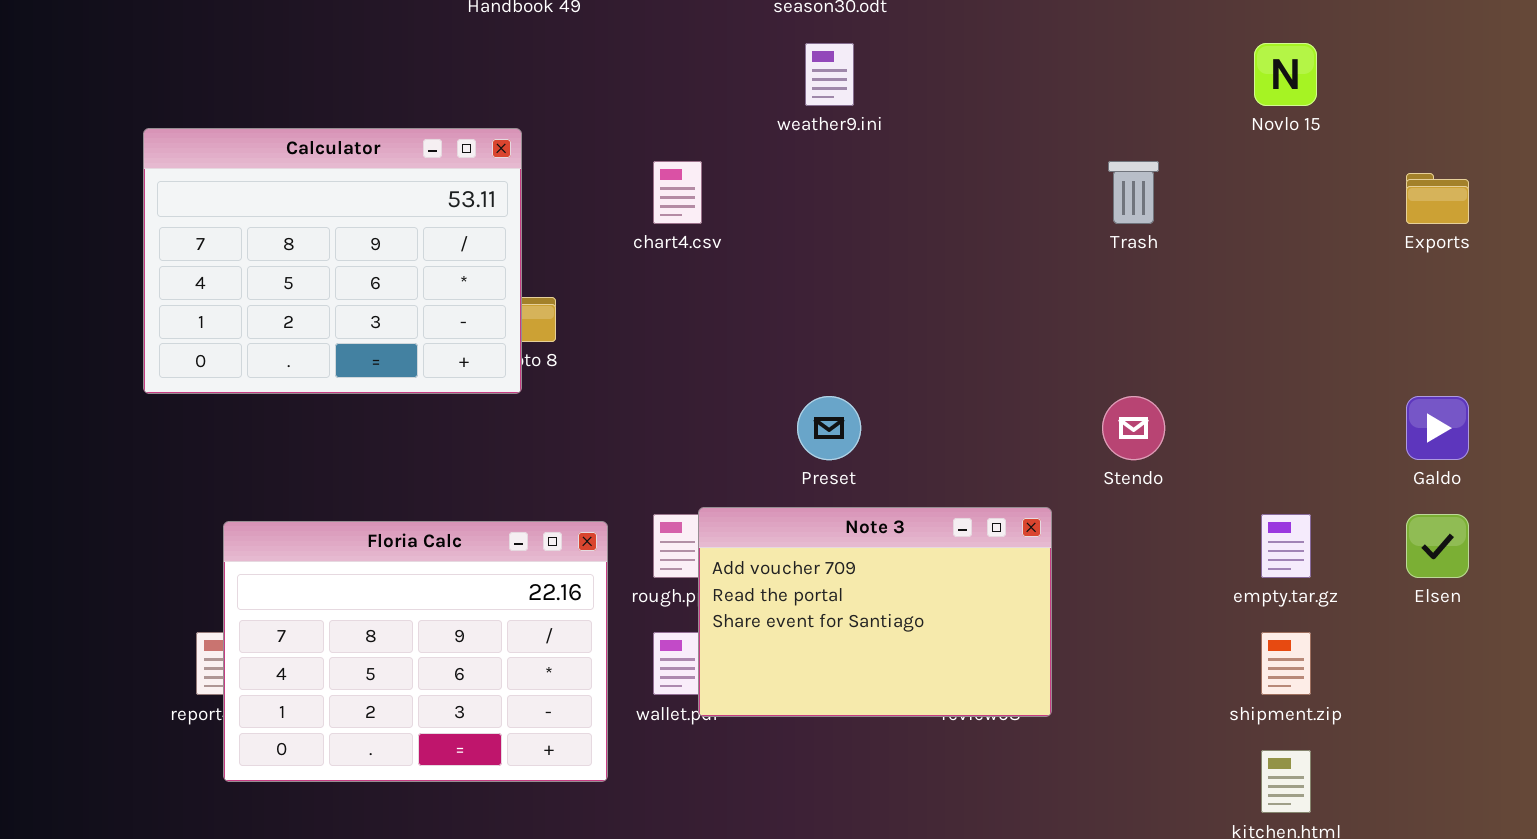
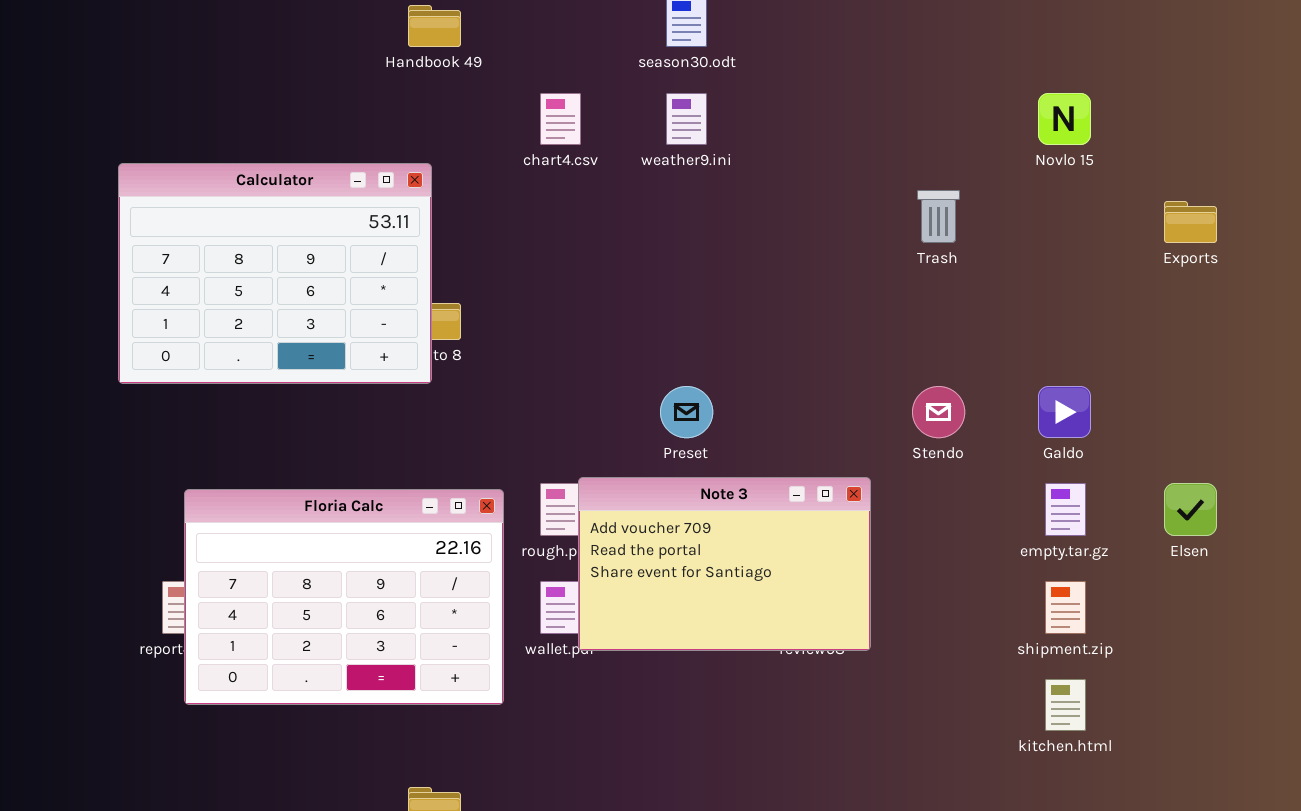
chart4.csv: [653,161,702,224] -> [540,93,581,145], moved
Galdo: [1406,396,1469,460] -> [1038,386,1091,438], moved

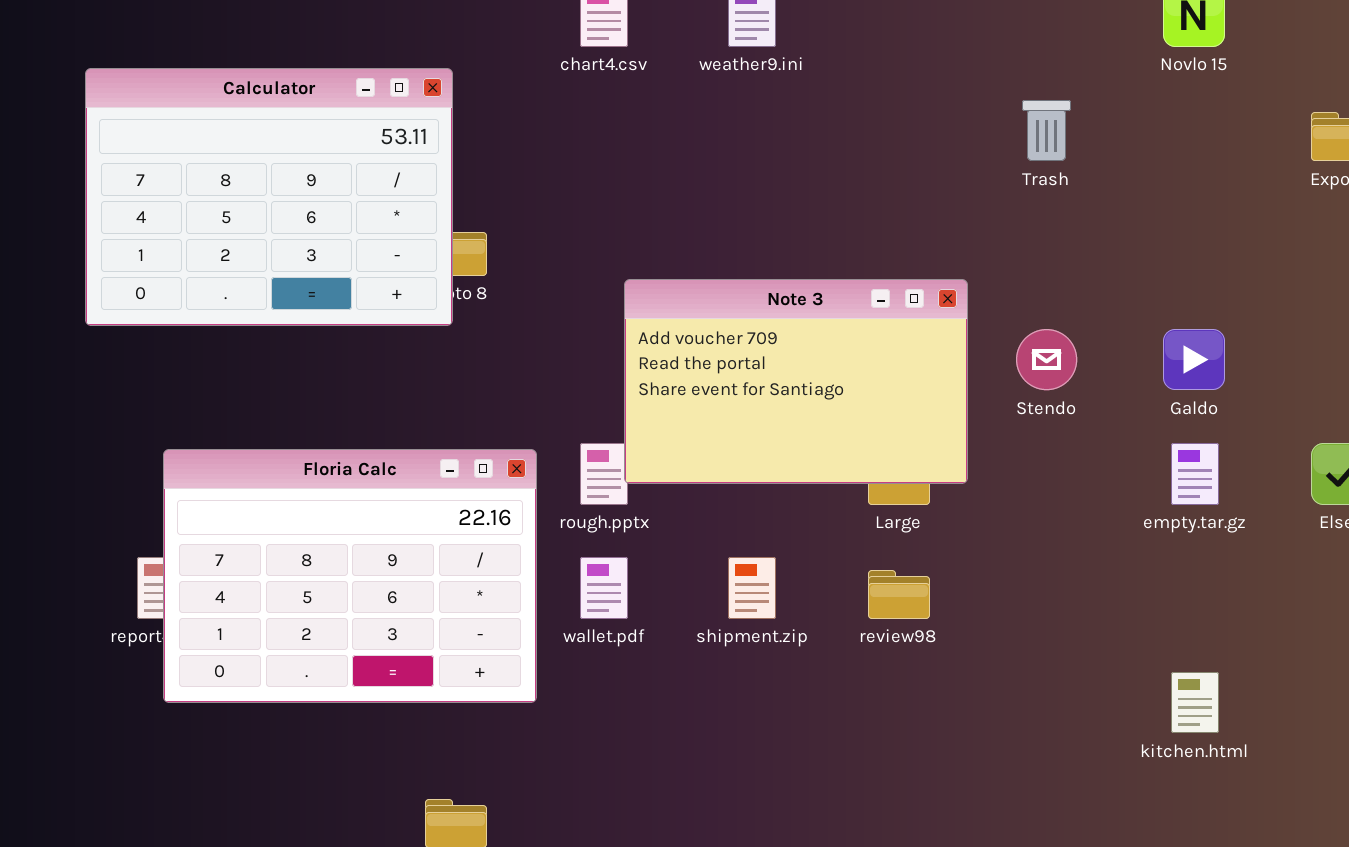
Note 3: [578,477,871,651] -> [624,279,968,484], moved
shipment.zip: [1045,581,1086,634] -> [728,557,776,619], moved

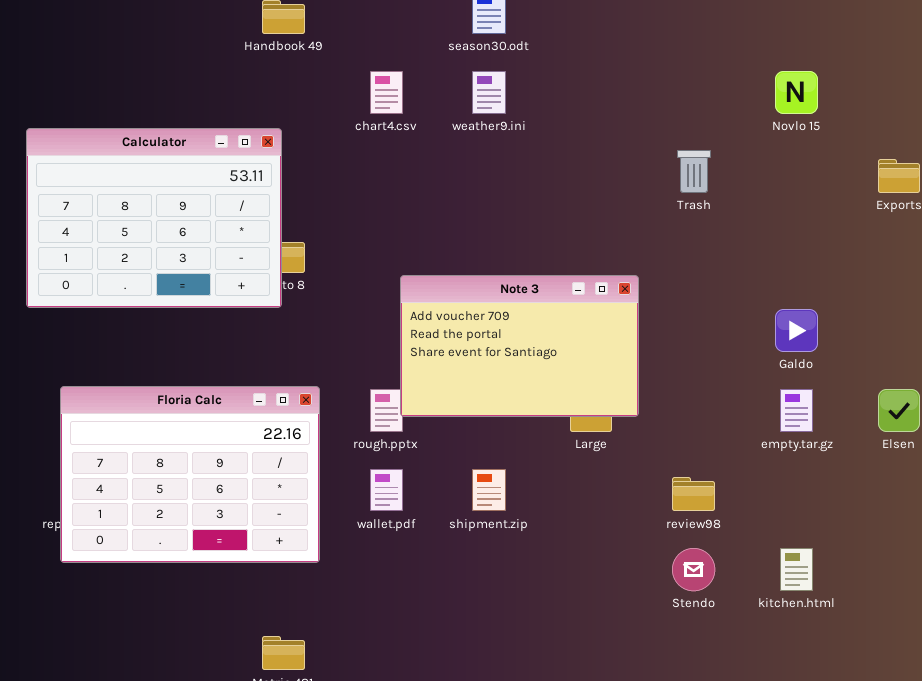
Stendo: [1016,329,1077,390] -> [672,548,715,591], moved
Floria Calc: [163,449,537,703] -> [60,386,320,563], moved
review98: [868,570,930,619] -> [672,477,715,511], moved

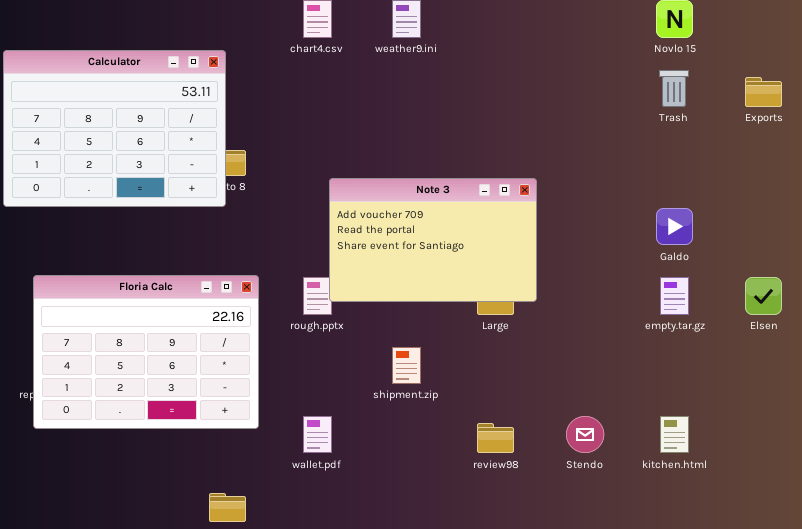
Trash: [677,150,711,193] -> [659,70,689,107], moved
wallet.pdf: [370,469,403,511] -> [303,416,332,453], moved
review98: [672,477,715,511] -> [477,423,514,453], moved

